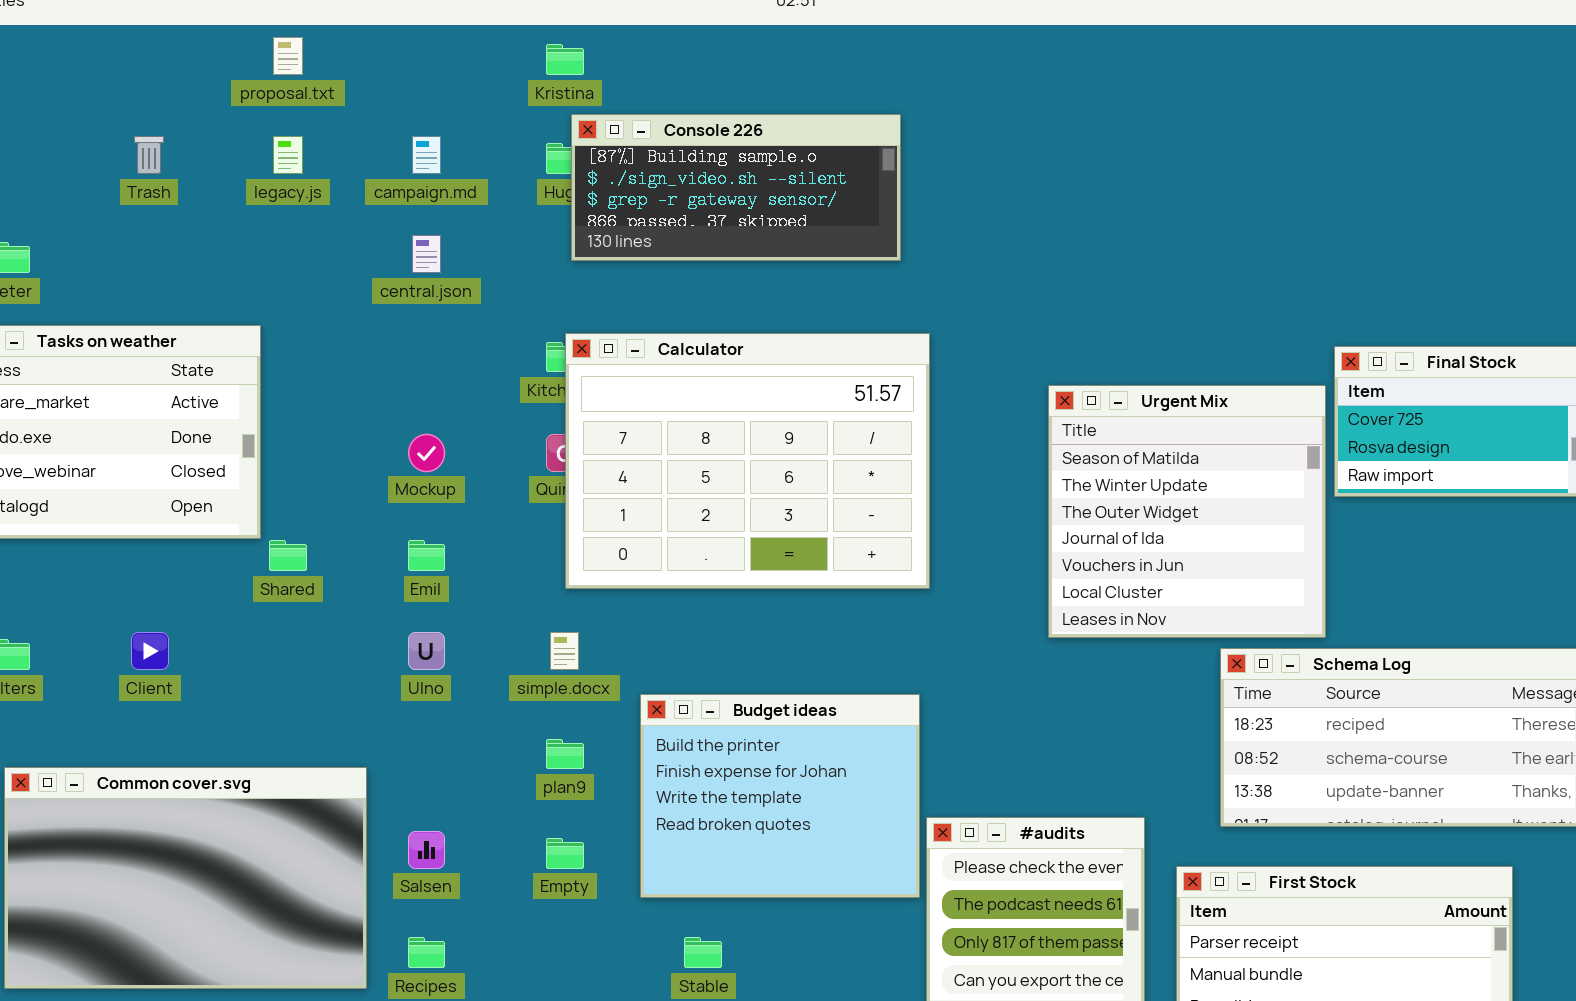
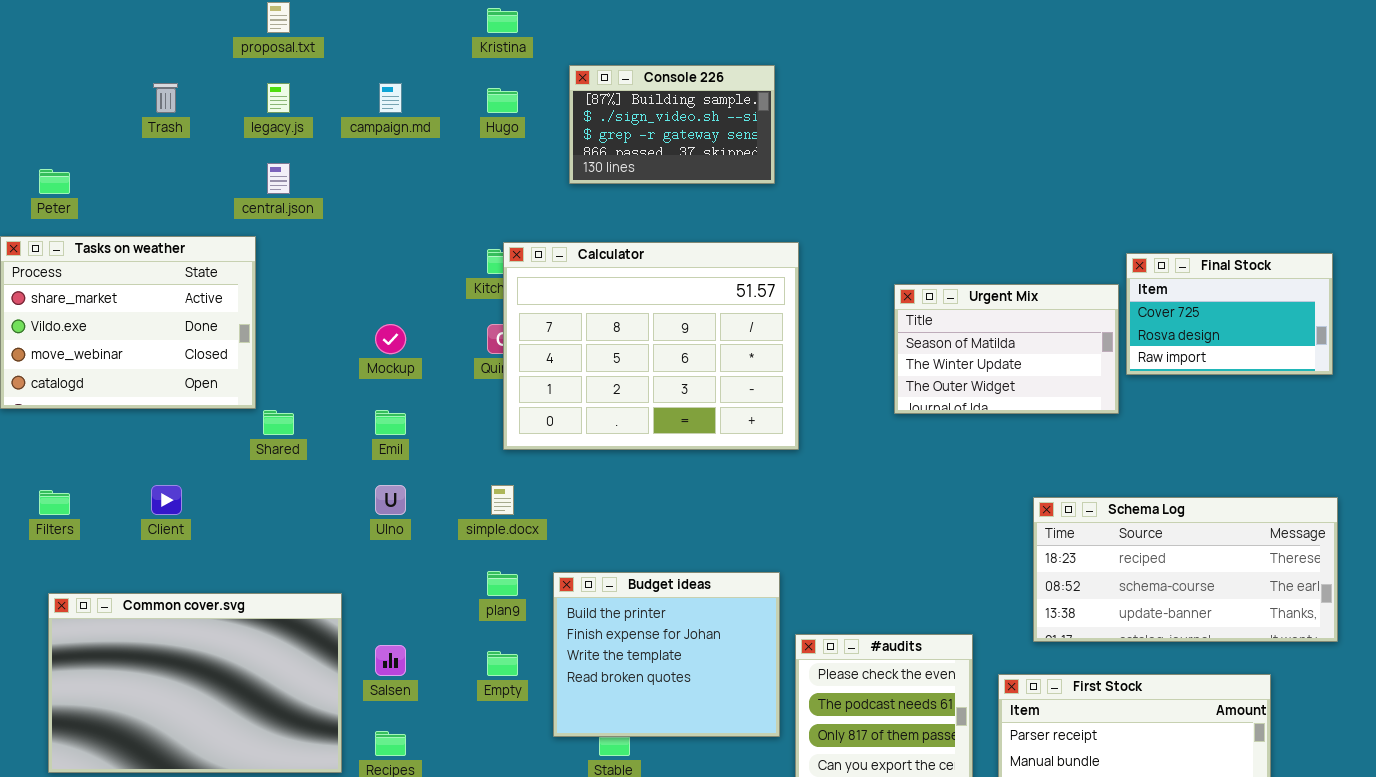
Console 226: [571,114,901,261] -> [569,65,775,184], resized
central.json: [412,235,441,273] -> [267,163,290,194], moved
Urgent Mix: [1048,385,1326,638] -> [894,284,1119,414], resized
Budget ideas: [640,694,920,898] -> [553,572,780,737], moved

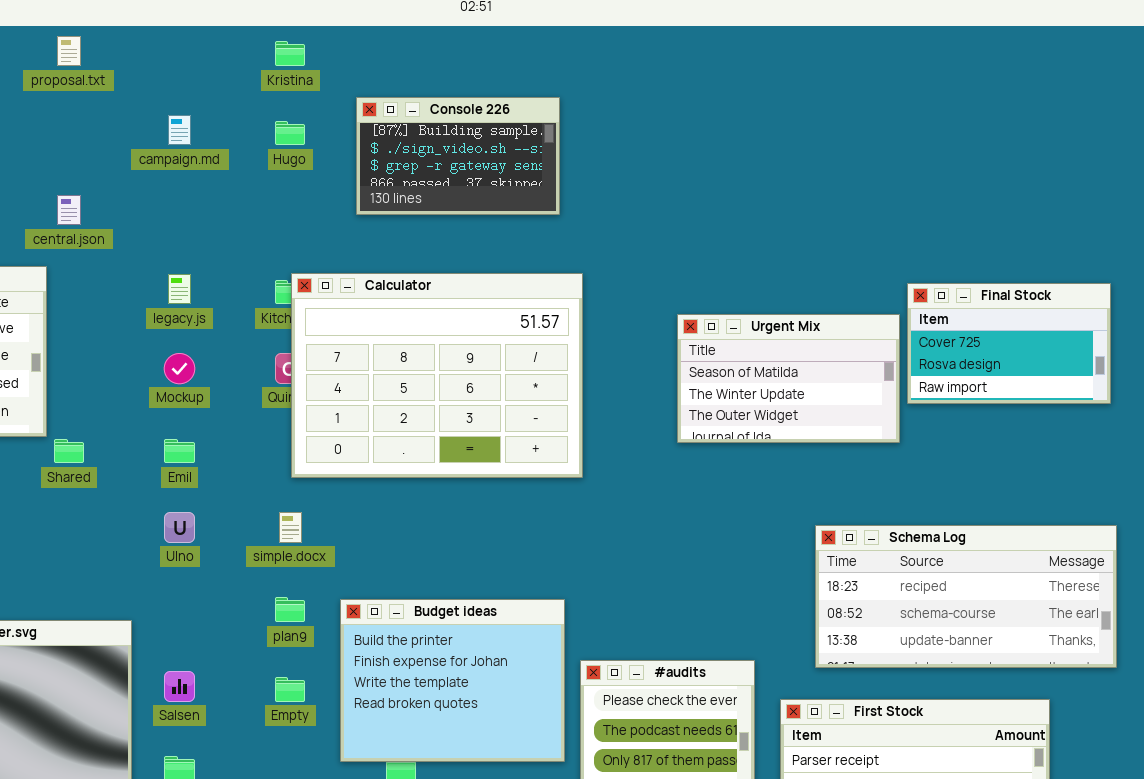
legacy.js: [267,83,290,113] -> [168,274,191,304], moved

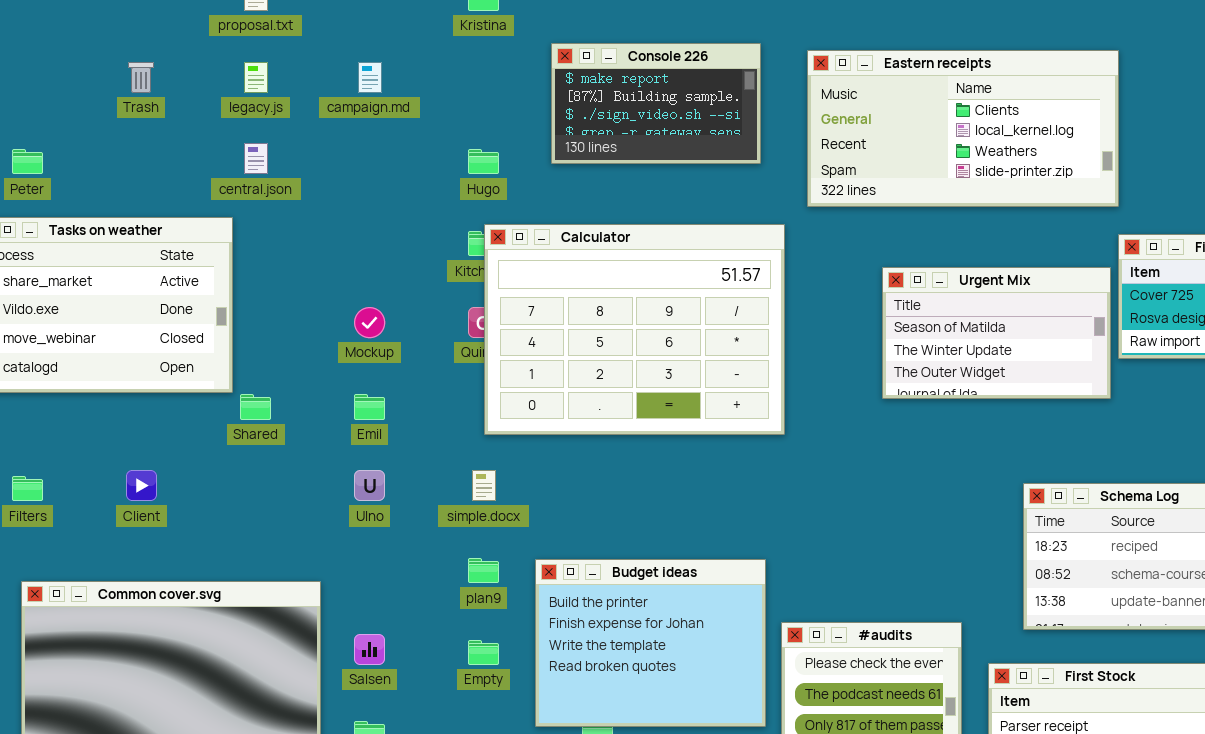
Console 226: [356,97,560,215] -> [551,43,761,164], scrolled up 1 row
Eastern receipts: none -> [807,50,1119,207], opened
Hugo: [275,121,305,145] -> [468,149,499,174], moved
legacy.js: [168,274,191,304] -> [244,62,268,93], moved

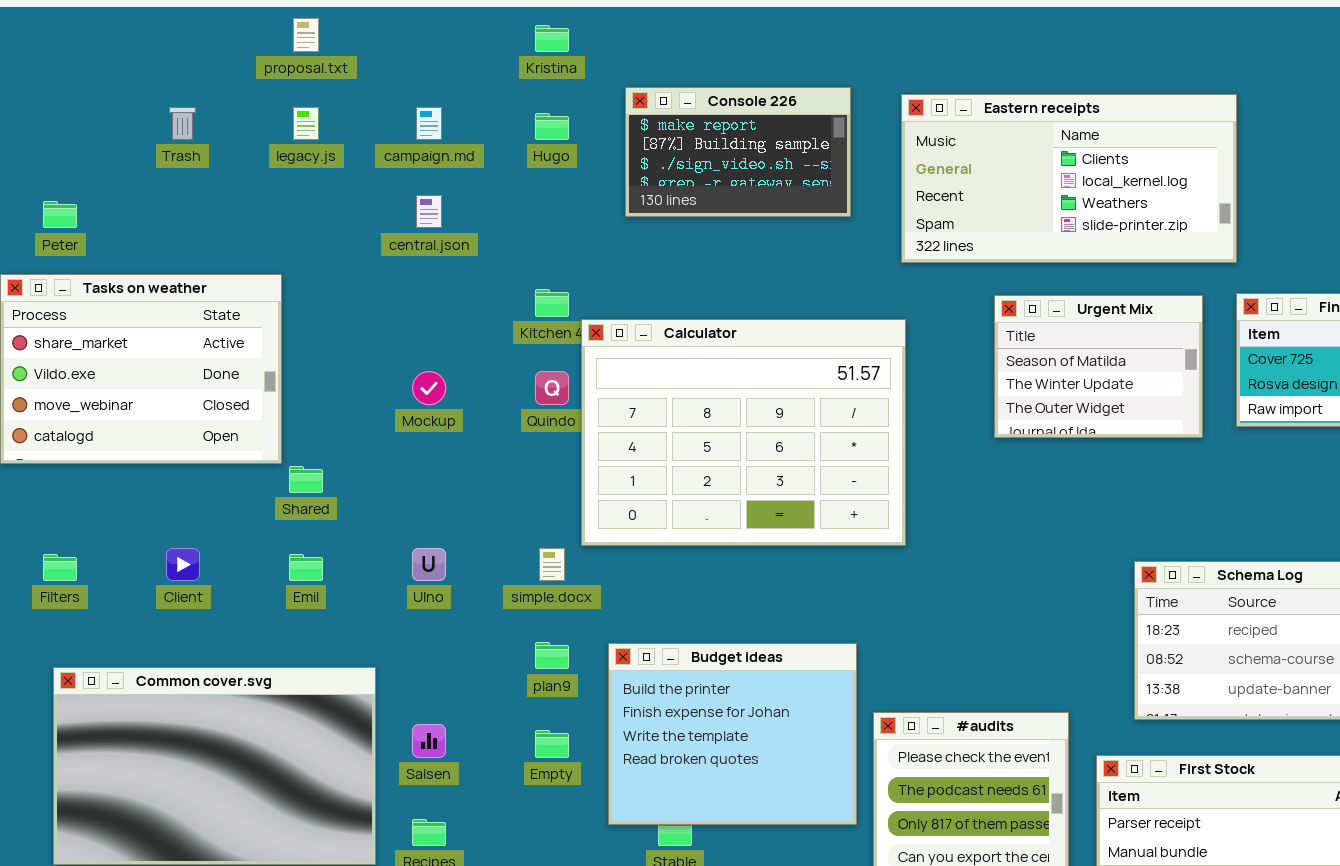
central.json: [244,143,268,174] -> [416,195,442,228], moved
Hugo: [468,149,499,174] -> [535,113,569,140], moved
Calculator: [484,224,785,435] -> [581,319,906,546], moved
Urgent Mix: [882,267,1111,399] -> [994,295,1203,438], moved, resized
Emil: [354,394,385,420] -> [289,554,323,581], moved

